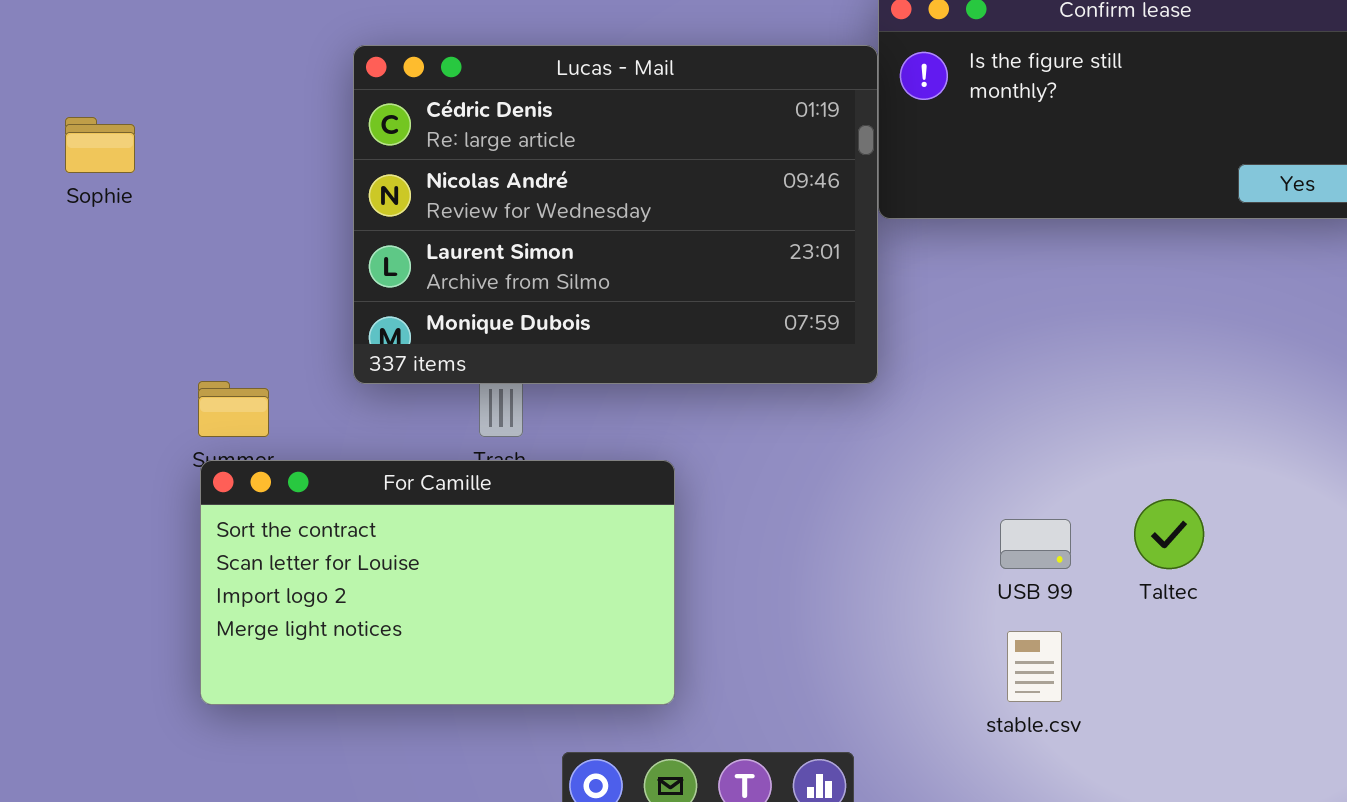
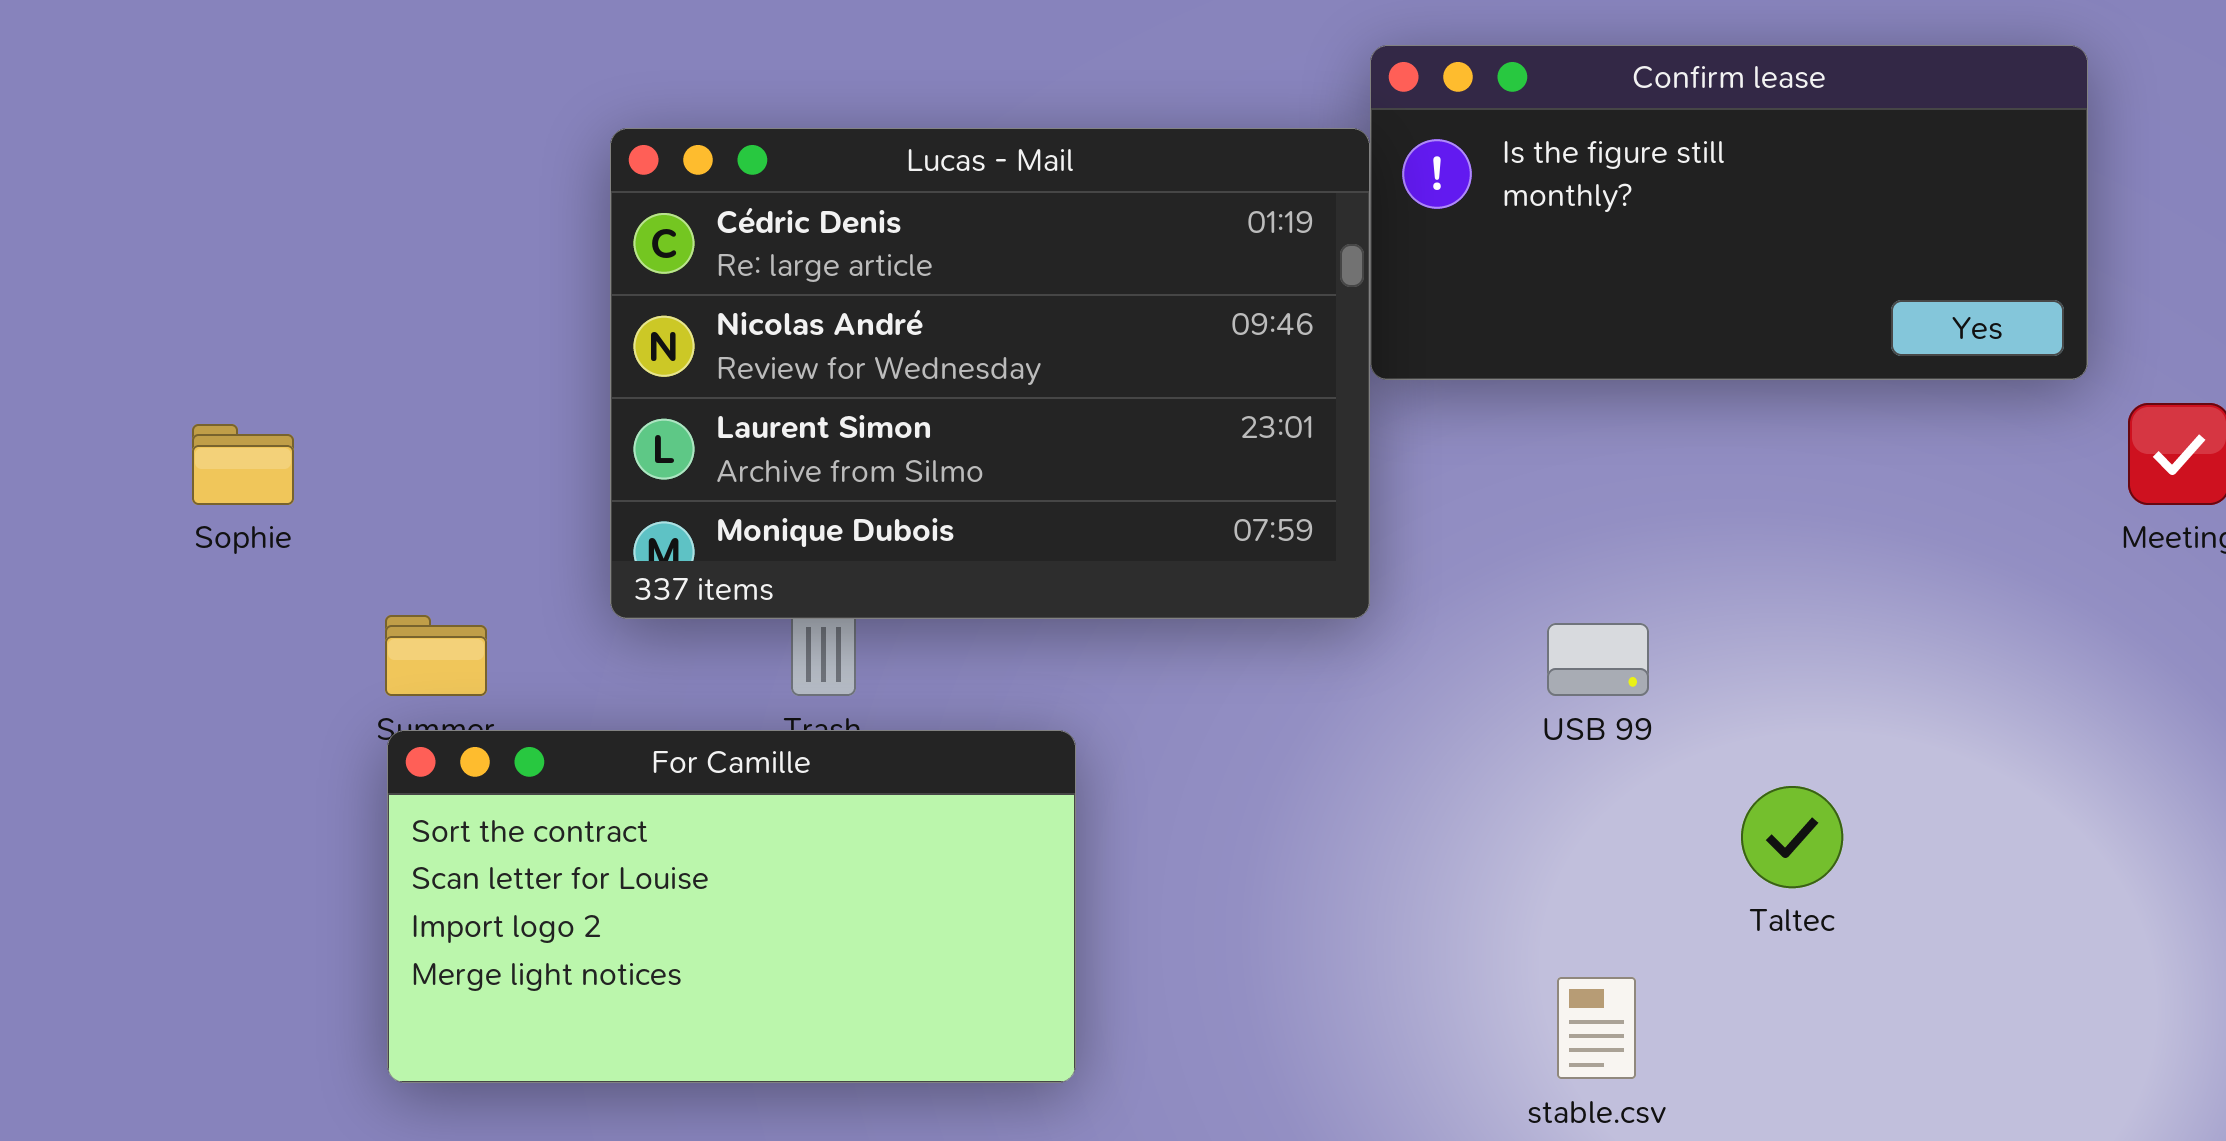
Sophie: [65,117,135,173] -> [192,424,294,505], moved
USB 99: [1000,519,1071,569] -> [1547,623,1649,696], moved

